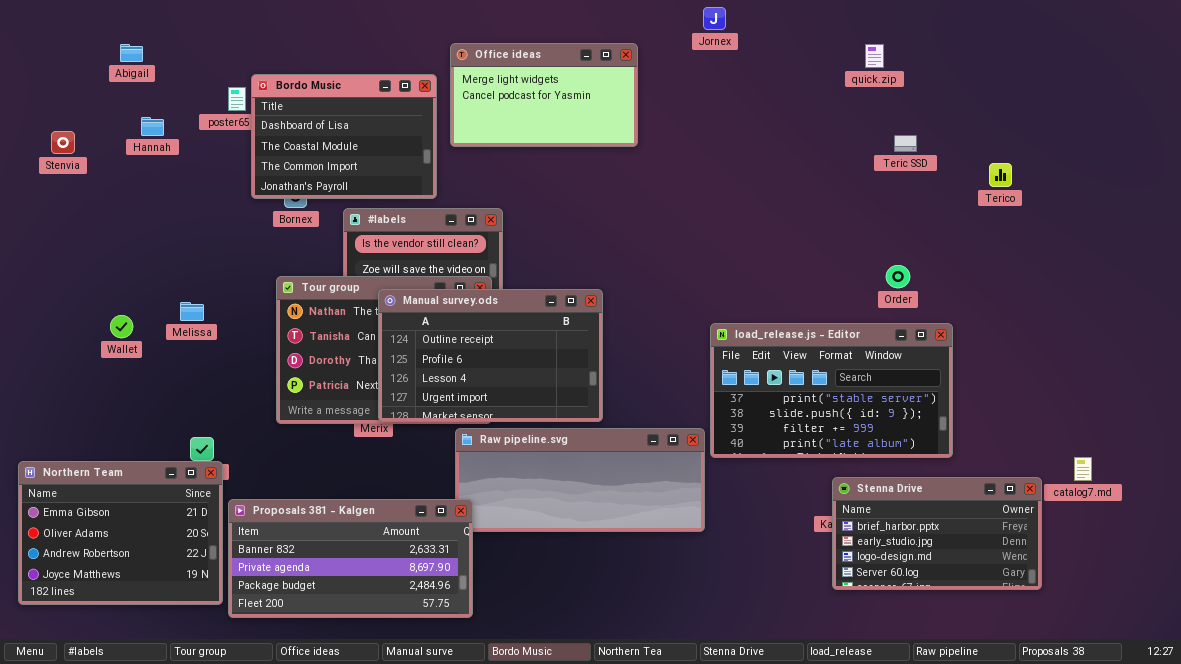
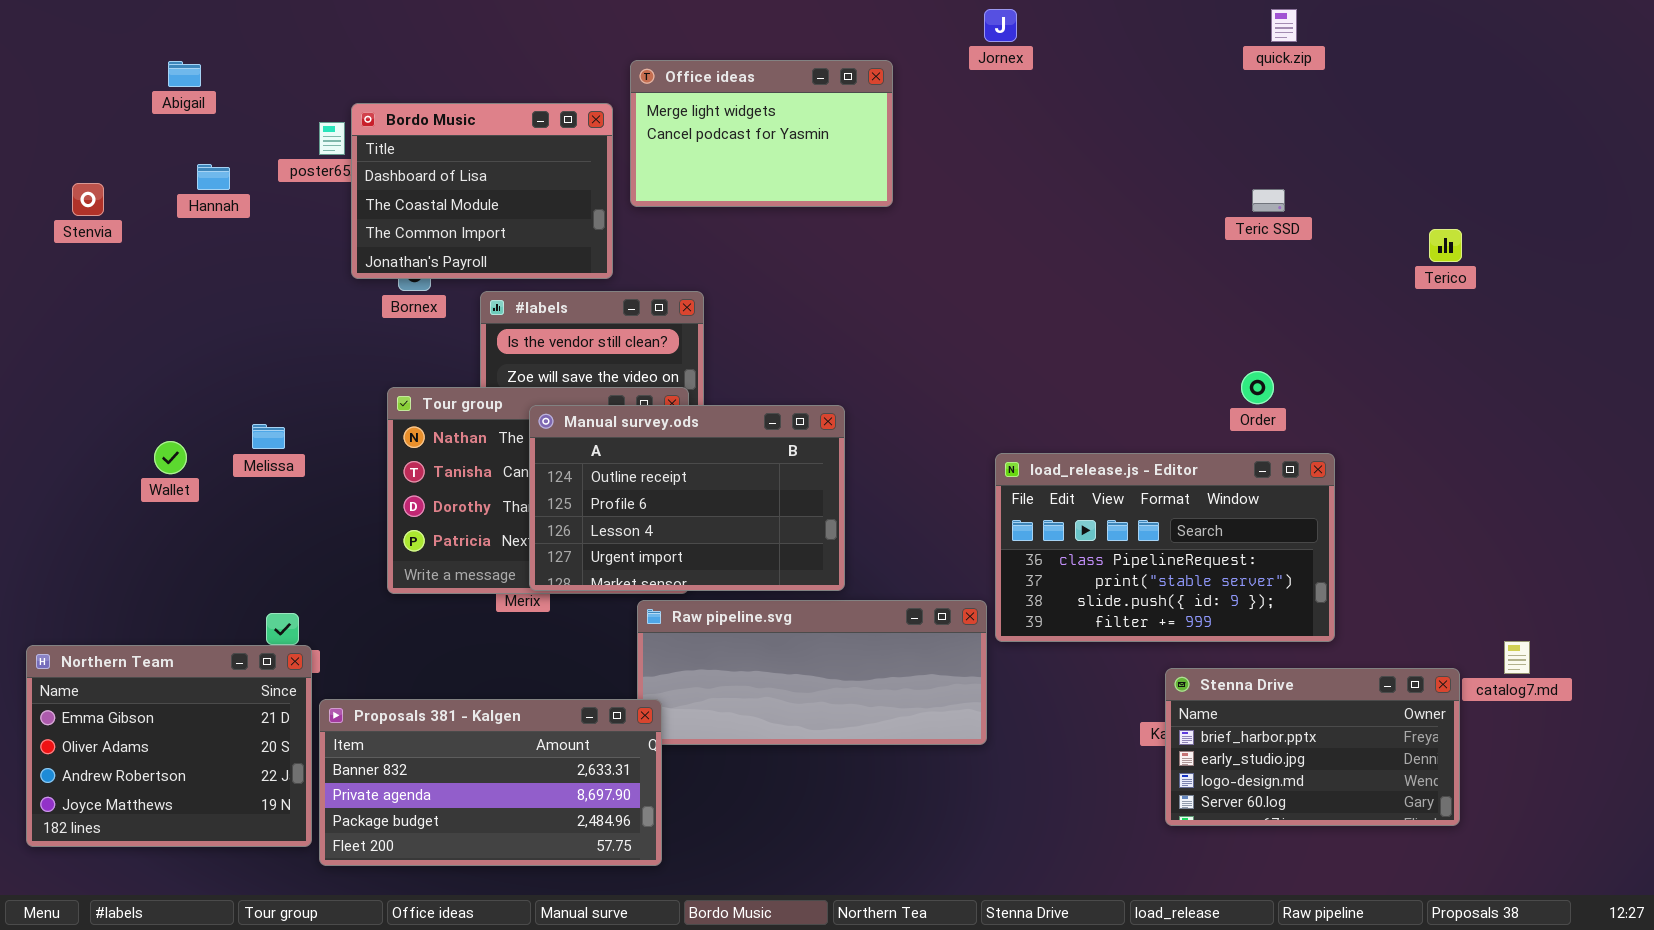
quick.zip: [865,44,884,68] -> [1271,9,1297,42], moved
Terico: [989,163,1012,187] -> [1429,229,1462,262], moved
load_release.js - Editor: [710,323,953,458] -> [995,453,1335,642], scrolled up 1 row

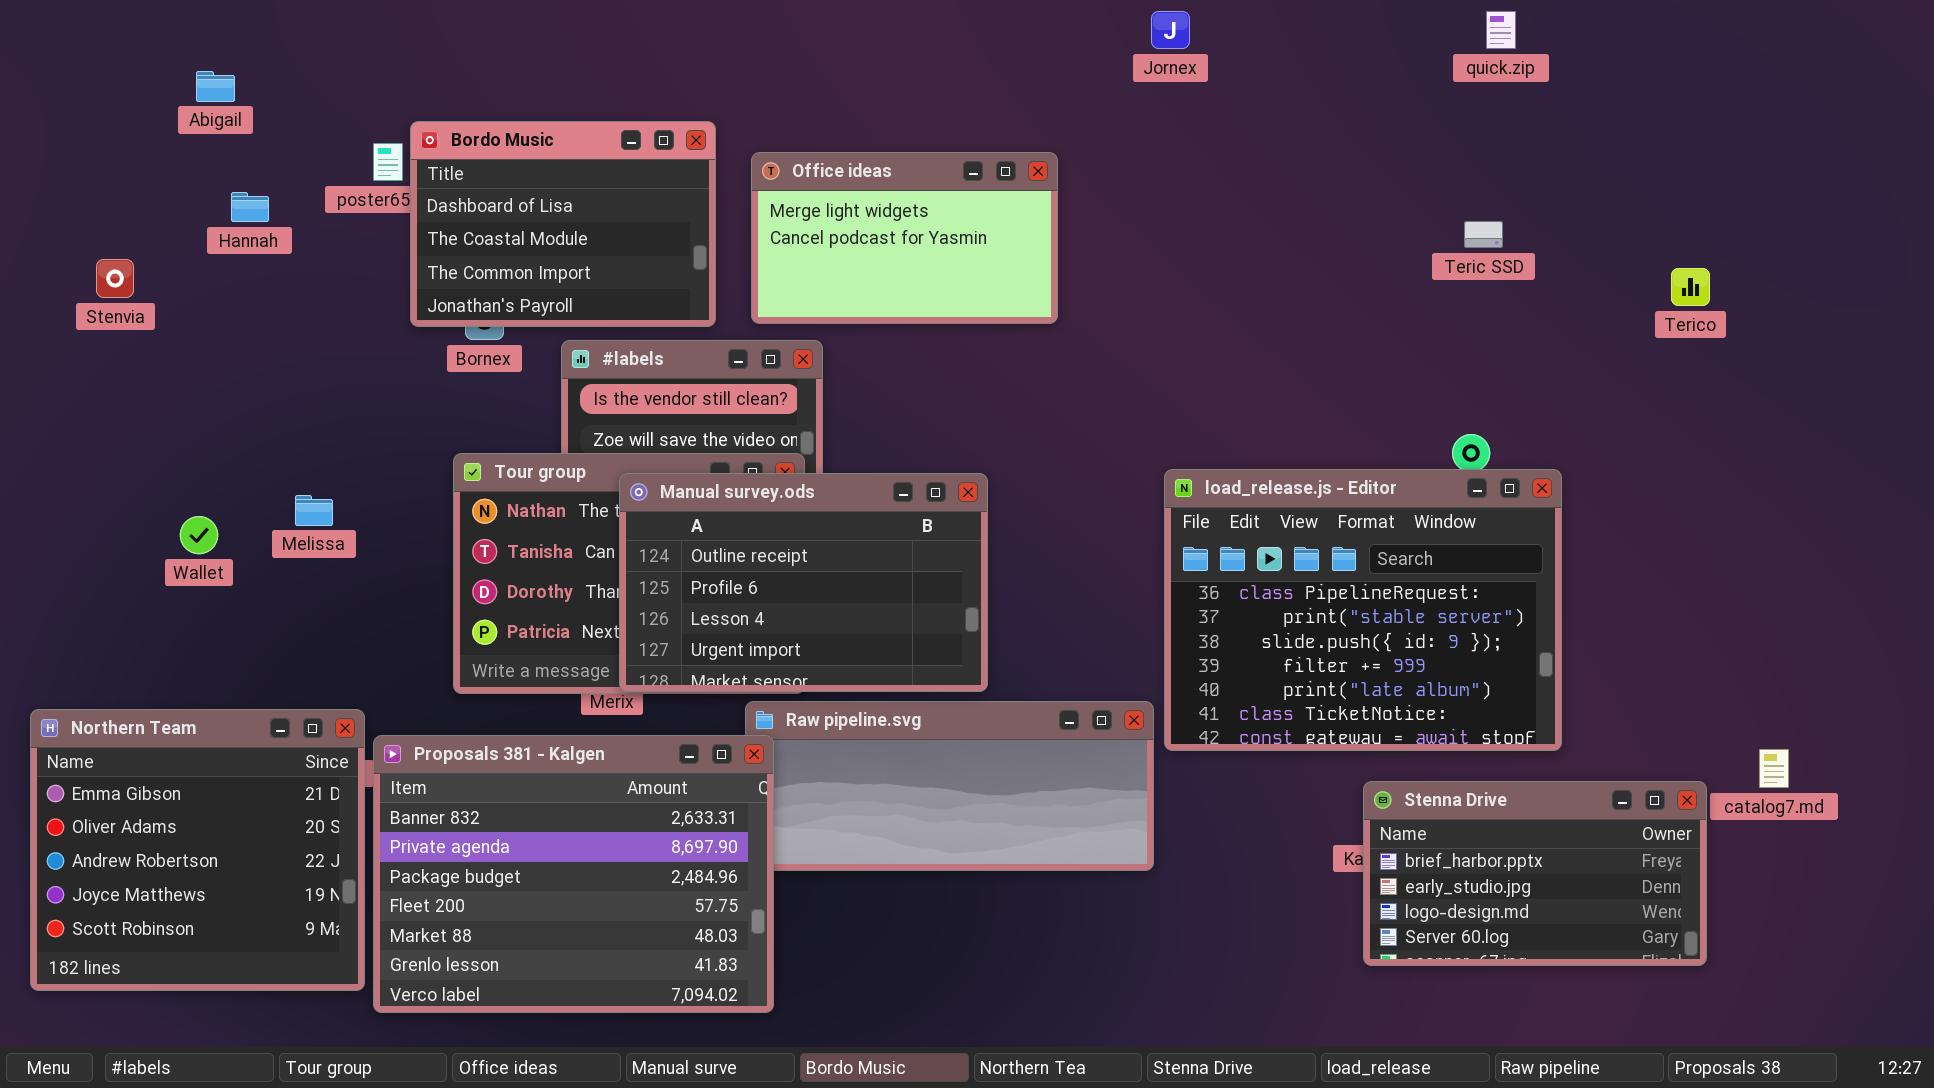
Office ideas: [630,60,893,207] -> [751,152,1058,324], moved
Stenvia: [72,183,104,216] -> [96,259,134,298], moved
load_release.js - Editor: [995,453,1335,642] -> [1164,469,1562,751], resized
Northern Team: [26,645,312,847] -> [30,709,365,991], resized
Proposals 381 - Kalgen: [319,699,662,866] -> [373,735,774,1013], resized

